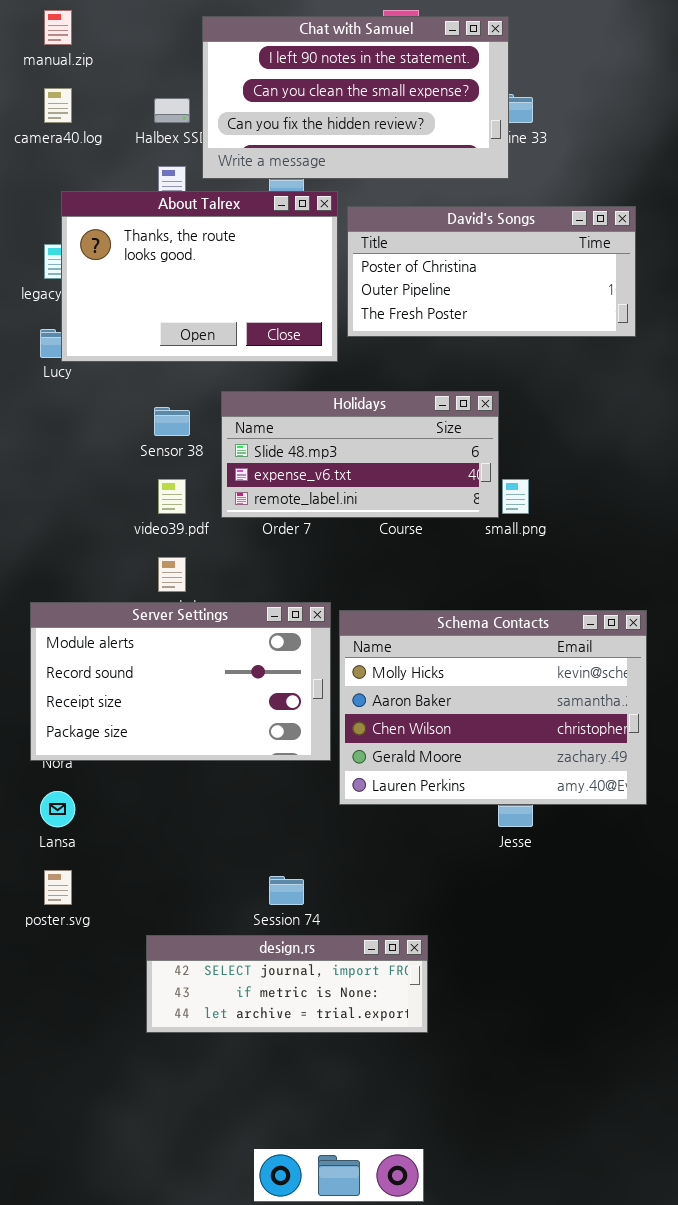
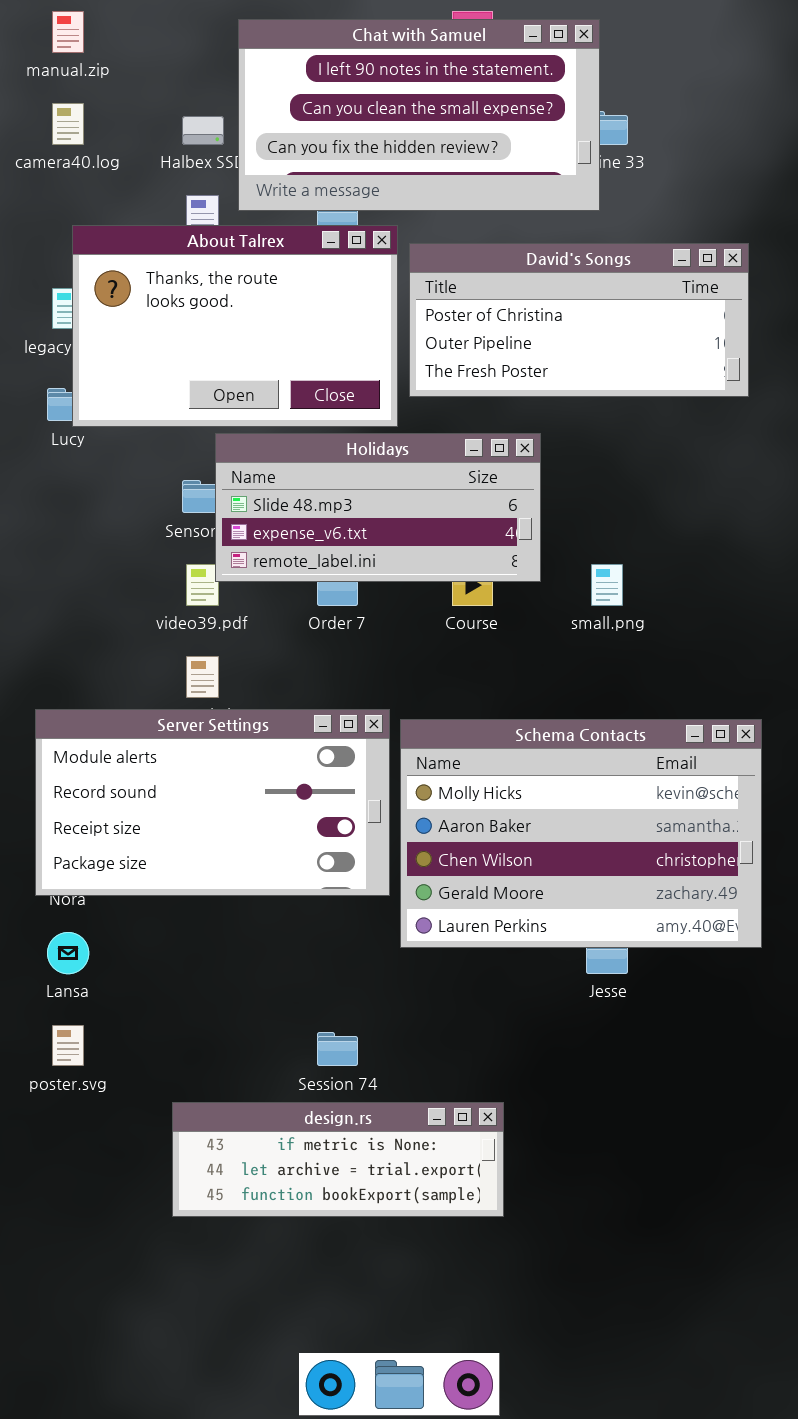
Holidays: [221,391,499,518] -> [215,433,541,582], moved
design.rs: [146,935,428,1033] -> [172,1102,504,1217], scrolled down 1 row

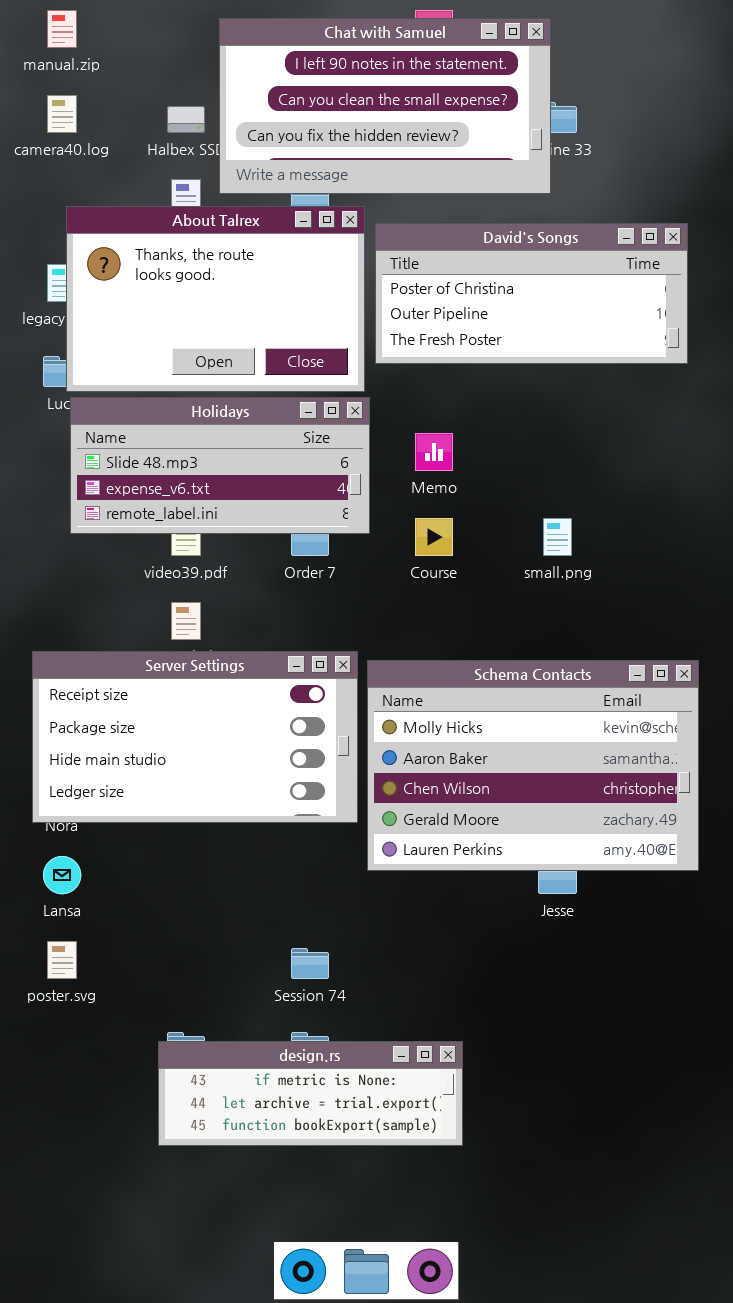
Holidays: [215,433,541,582] -> [70,397,370,534], moved
Server Settings: [35,709,390,896] -> [32,651,358,823], scrolled down 2 rows
design.rs: [172,1102,504,1217] -> [158,1041,463,1146], moved

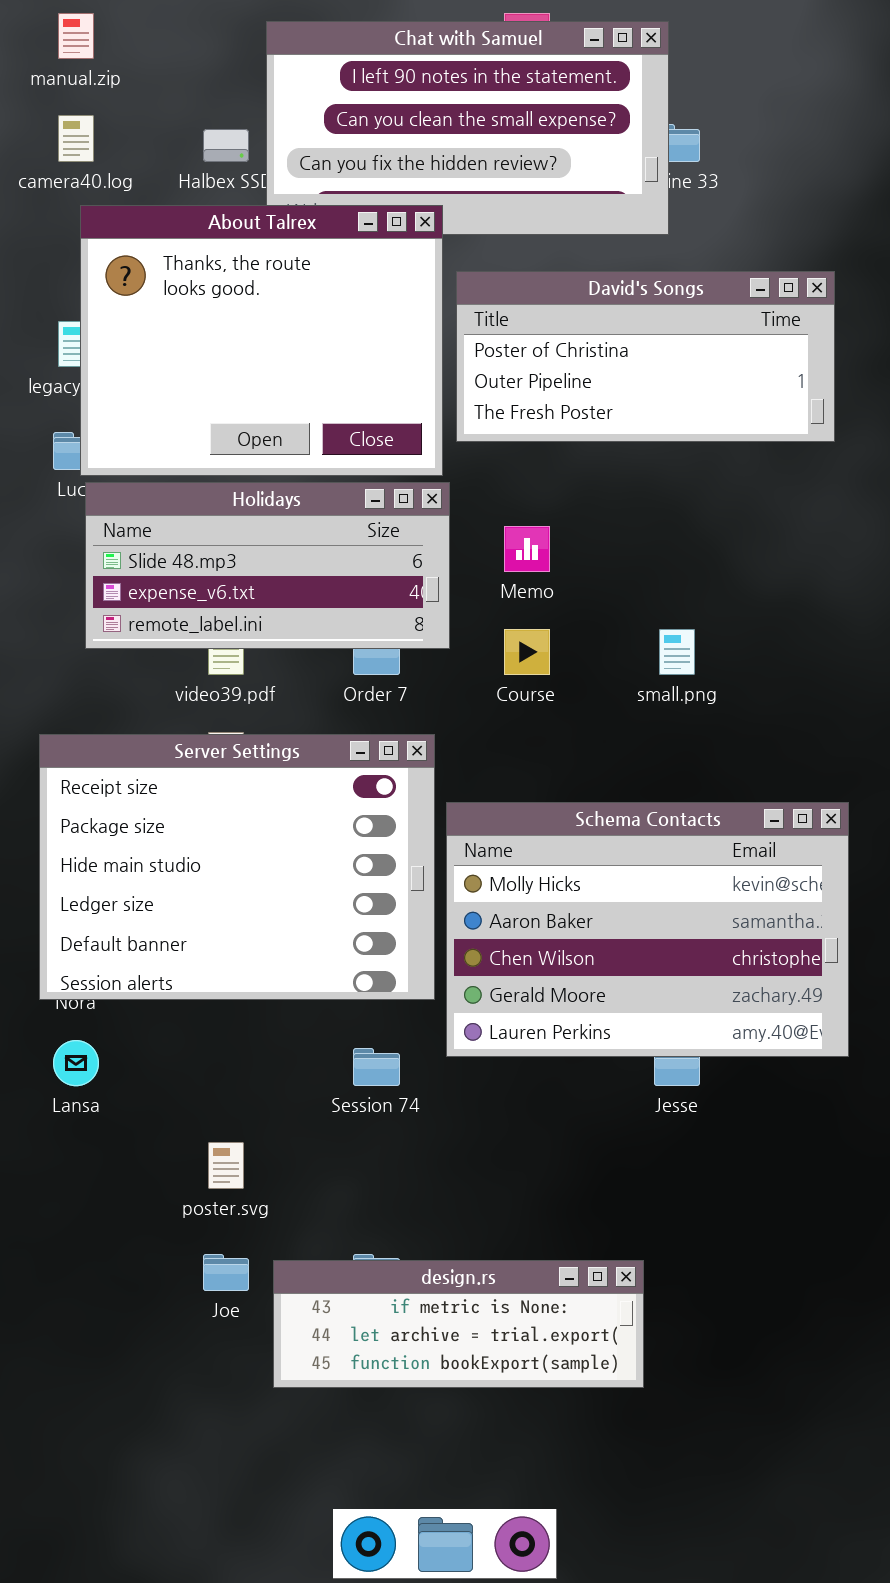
About Talrex: [66,206,365,392] -> [80,205,443,476], resized
Server Settings: [32,651,358,823] -> [39,734,435,1000], resized
poster.svg: [47,941,77,979] -> [208,1142,244,1189], moved
Session 74: [291,948,329,979] -> [353,1048,400,1086], moved
design.rs: [158,1041,463,1146] -> [273,1260,644,1388], moved

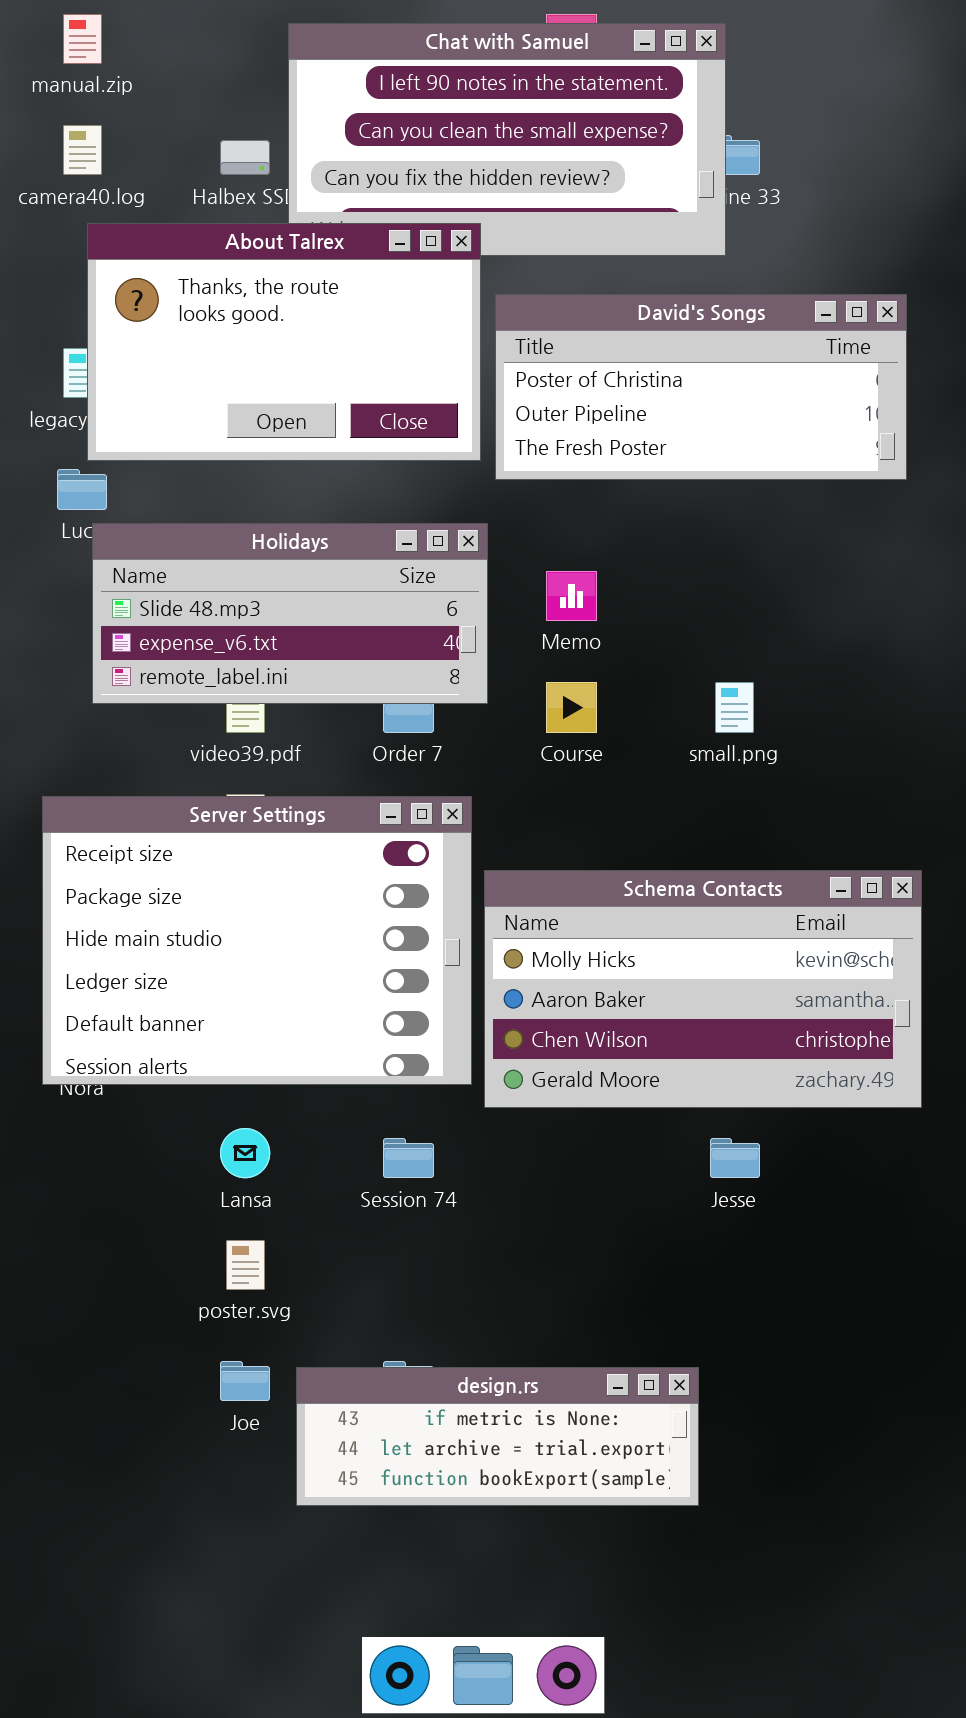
About Talrex: [80,205,443,476] -> [87,223,481,461], resized
Schema Contacts: [446,802,849,1057] -> [484,870,922,1108], resized
Lansa: [53,1040,99,1086] -> [220,1128,270,1178], moved

